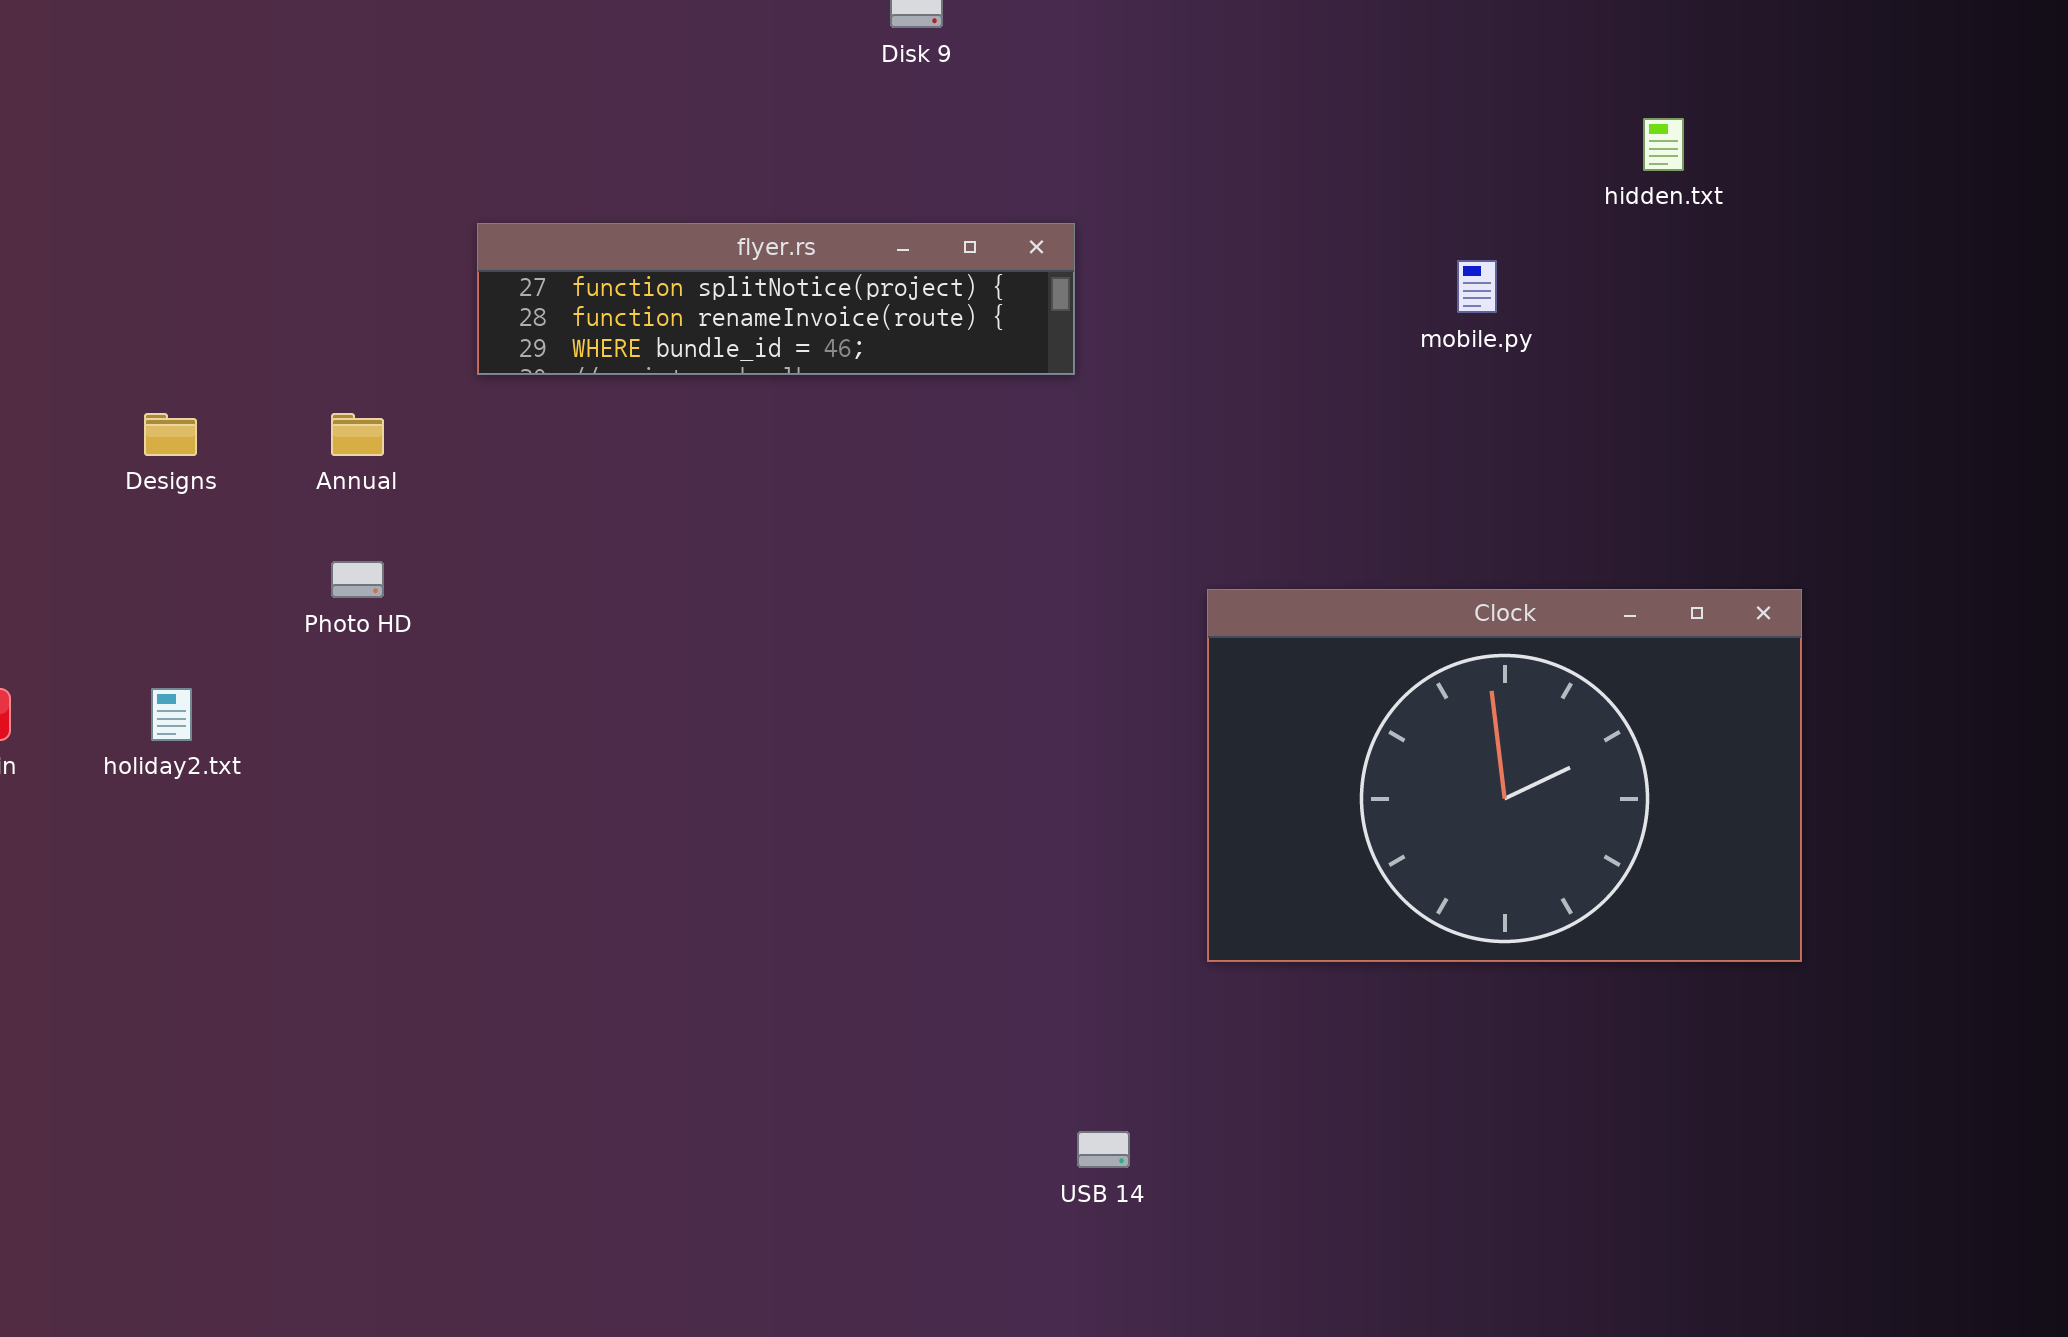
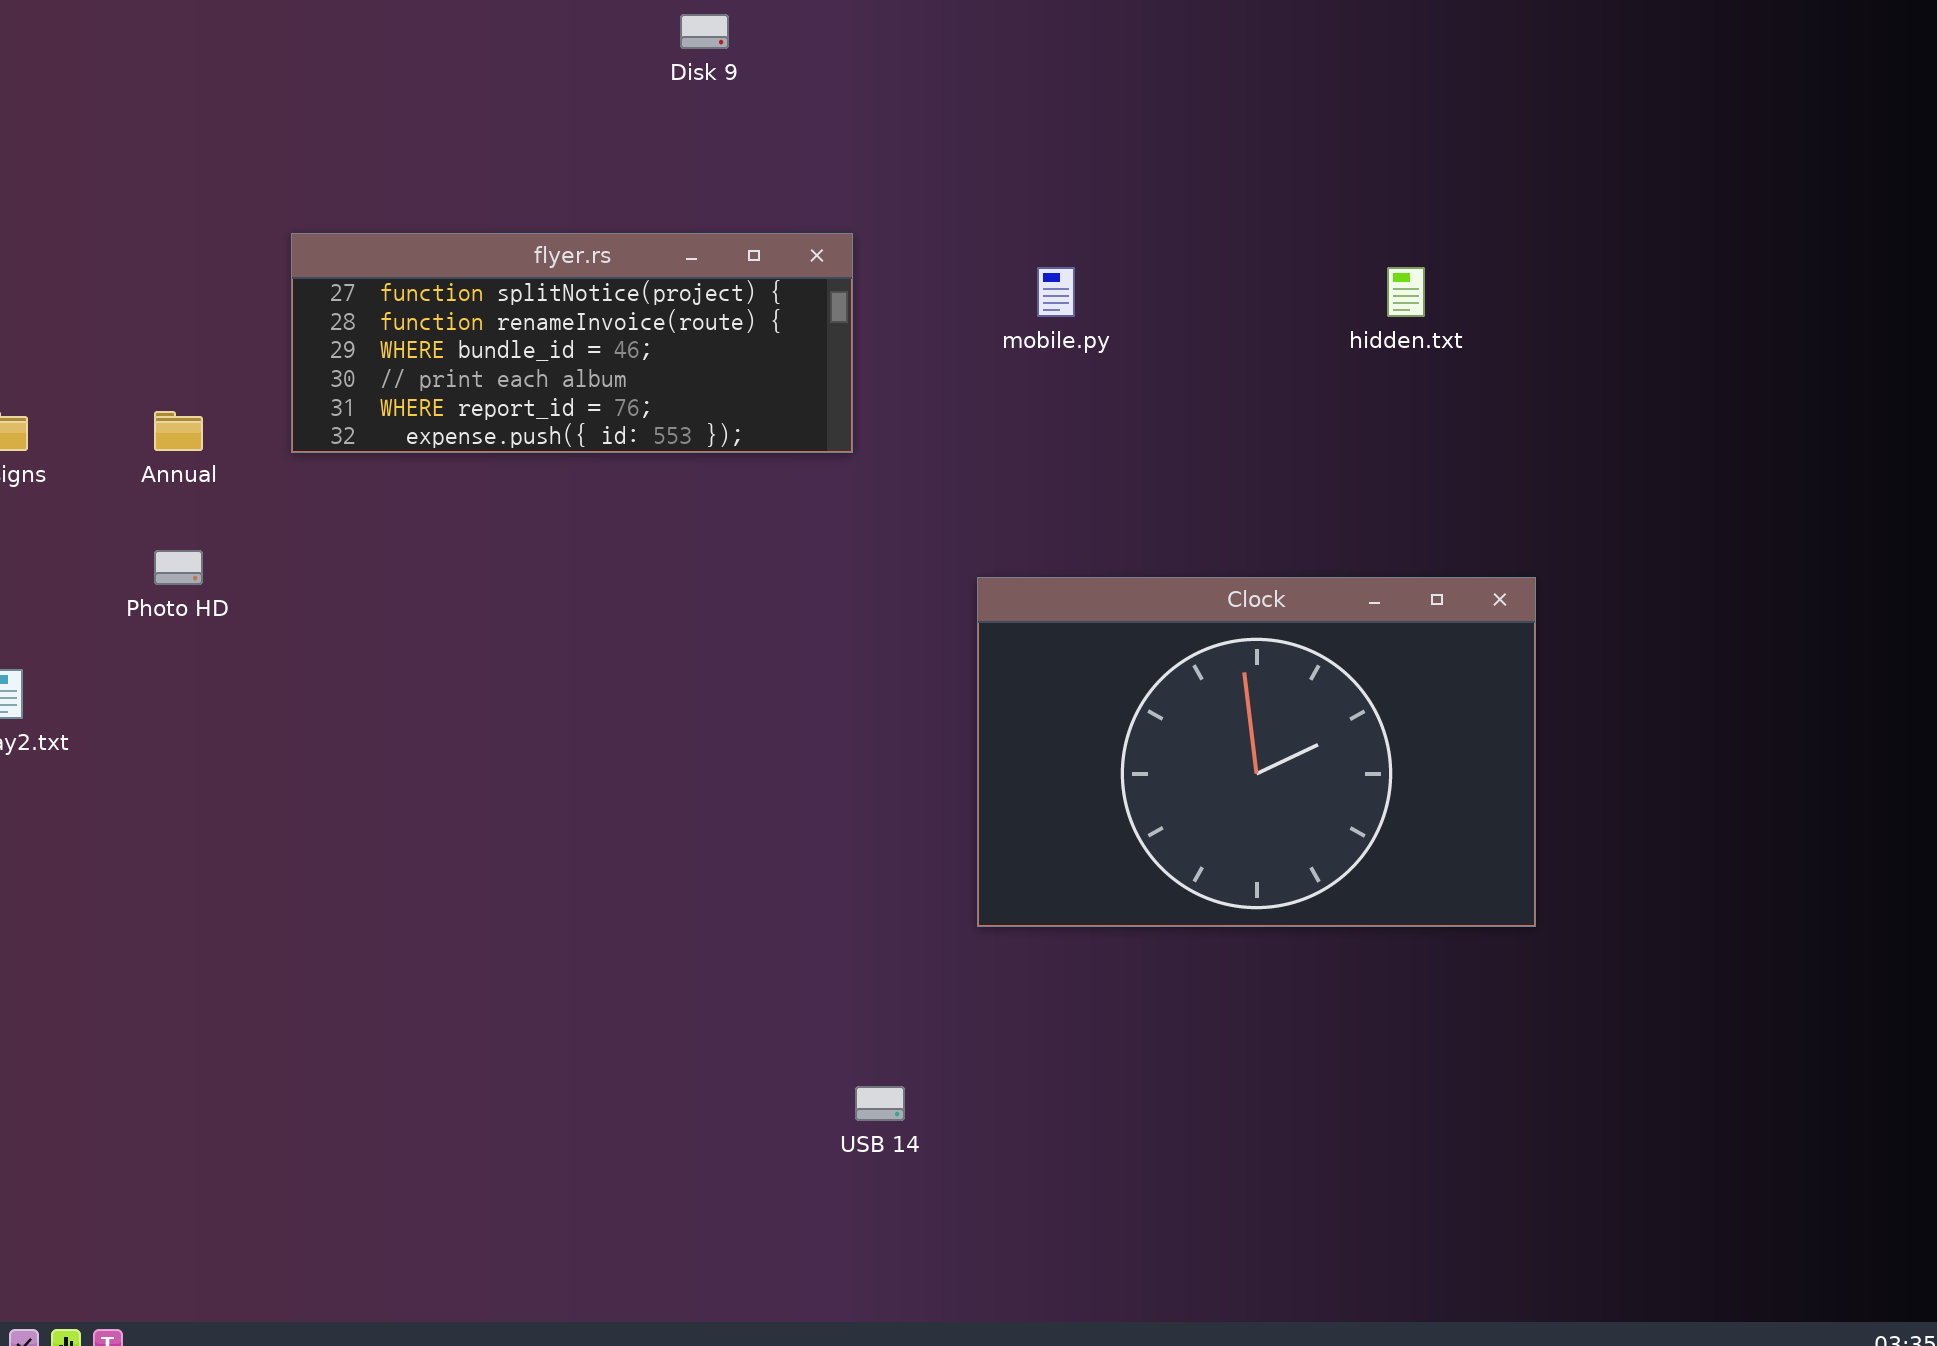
hidden.txt: [1643,118,1684,171] -> [1387,267,1425,317], moved
flyer.rs: [477,223,1075,375] -> [291,233,853,453], resized
mobile.py: [1457,260,1497,313] -> [1037,267,1075,317], moved

